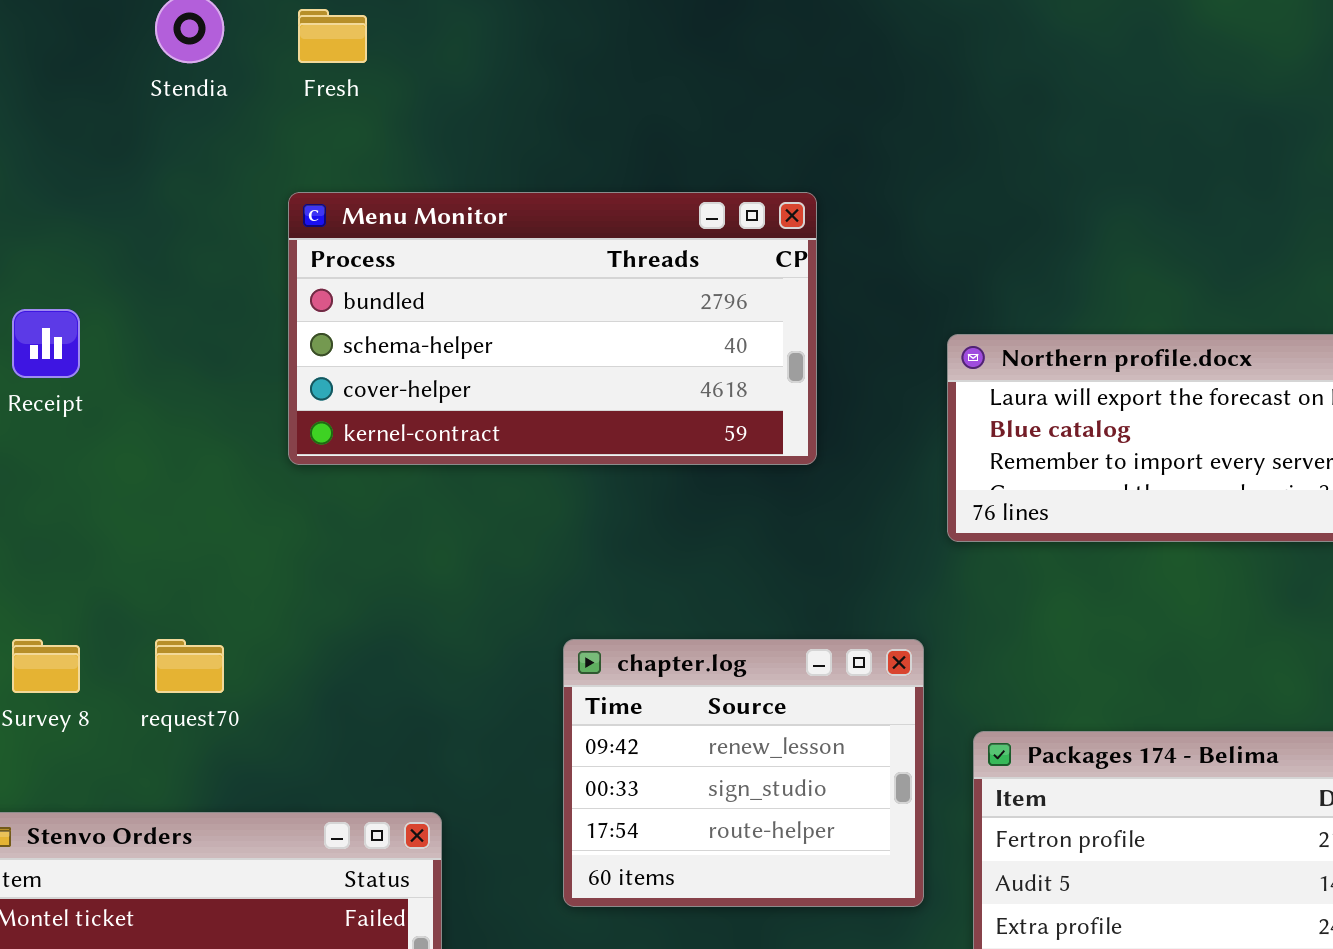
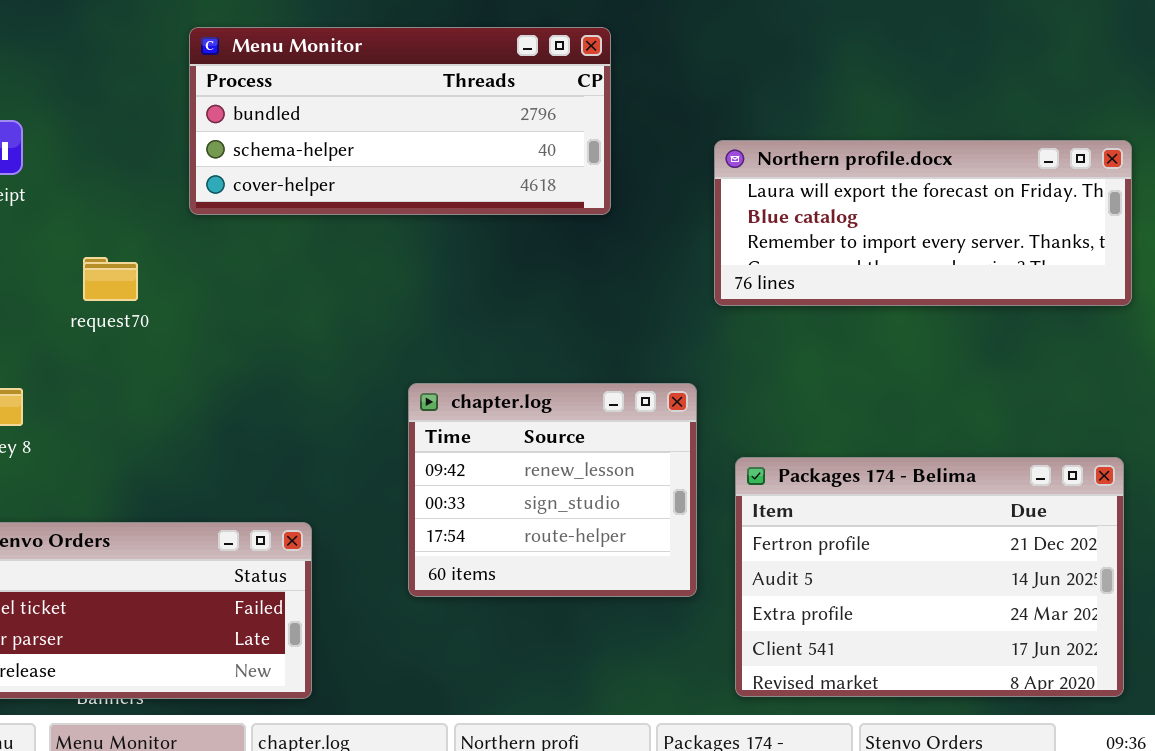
Menu Monitor: [288,192,817,465] -> [189,27,611,215], resized
request70: [155,639,224,693] -> [83,257,138,301], moved

